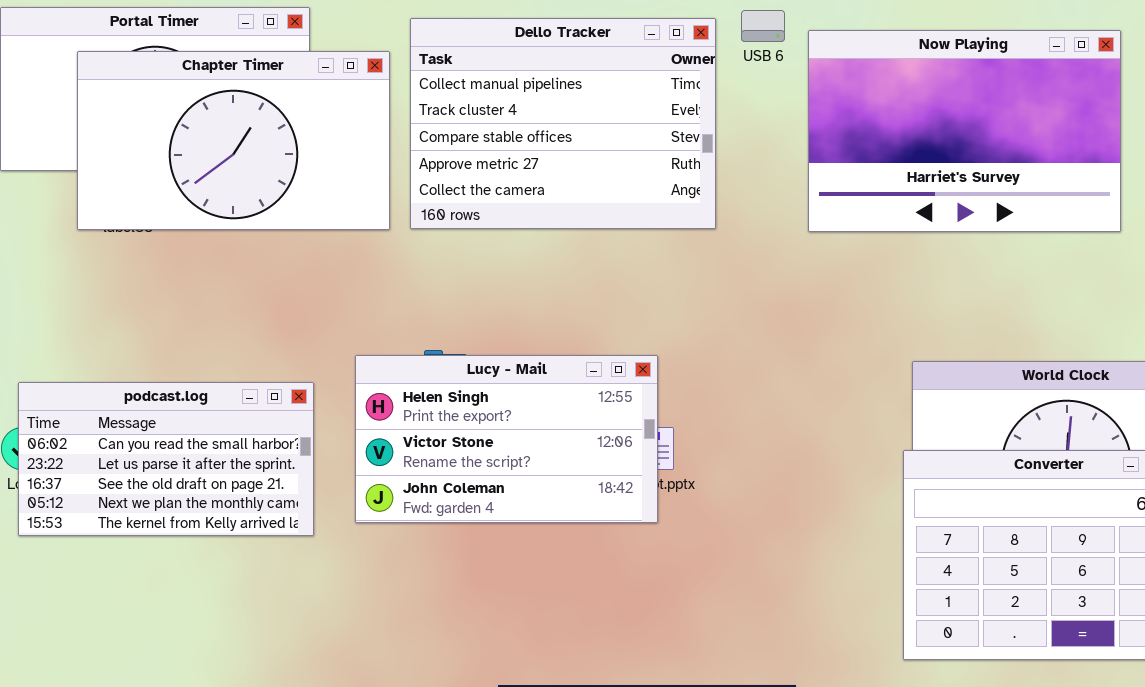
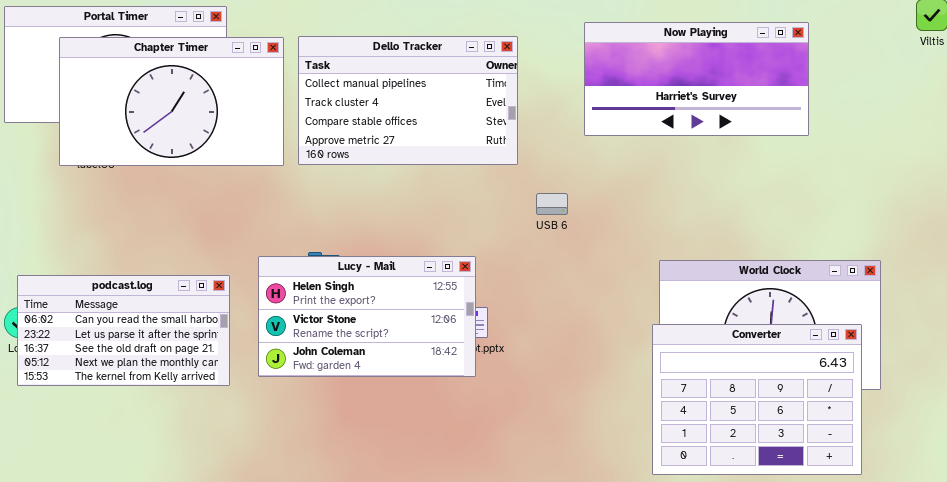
USB 6: [741,10,785,42] -> [536,193,568,215], moved
Dello Tracker: [410,18,716,229] -> [298,36,518,165], resized
Now Playing: [808,30,1121,232] -> [584,22,809,136], resized

